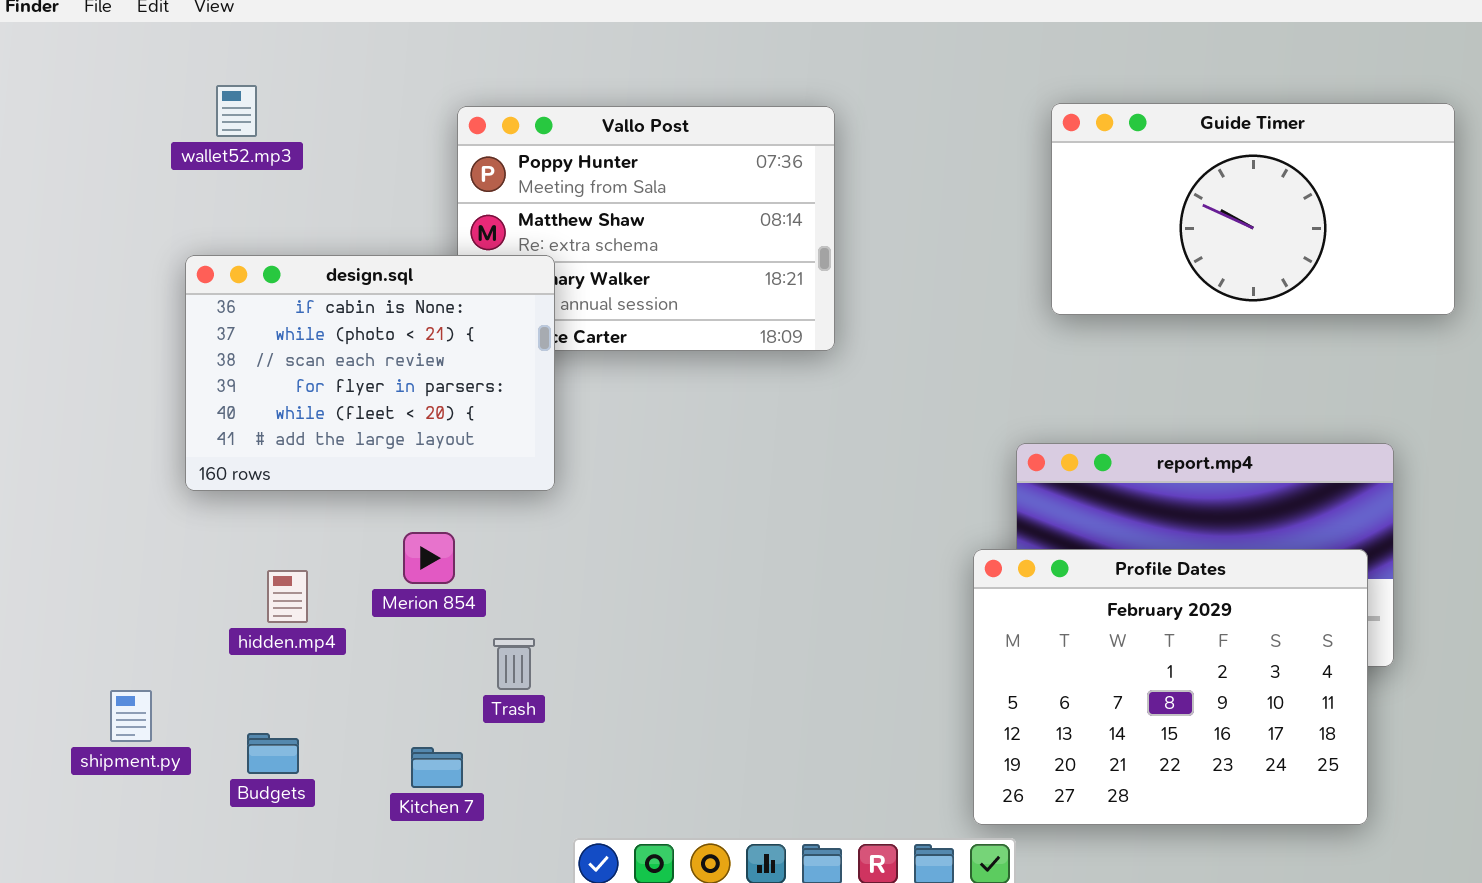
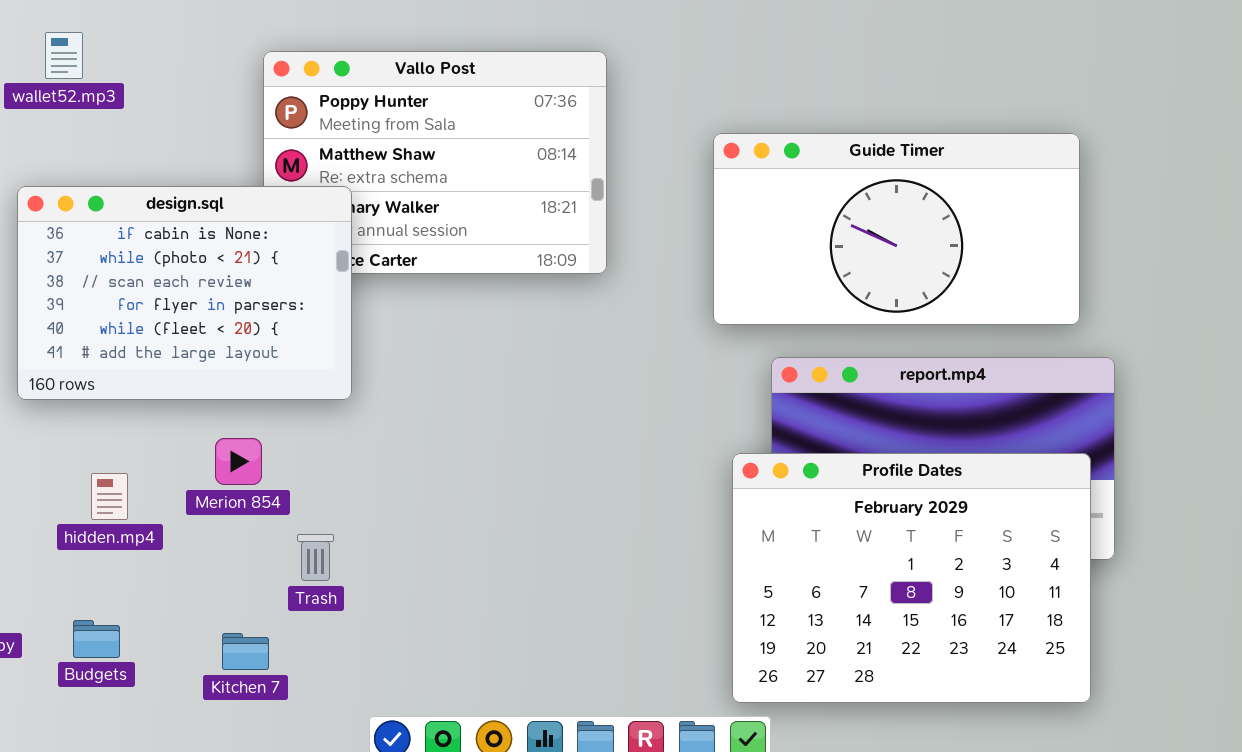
Guide Timer: [1051,103,1455,315] -> [713,133,1080,325], moved

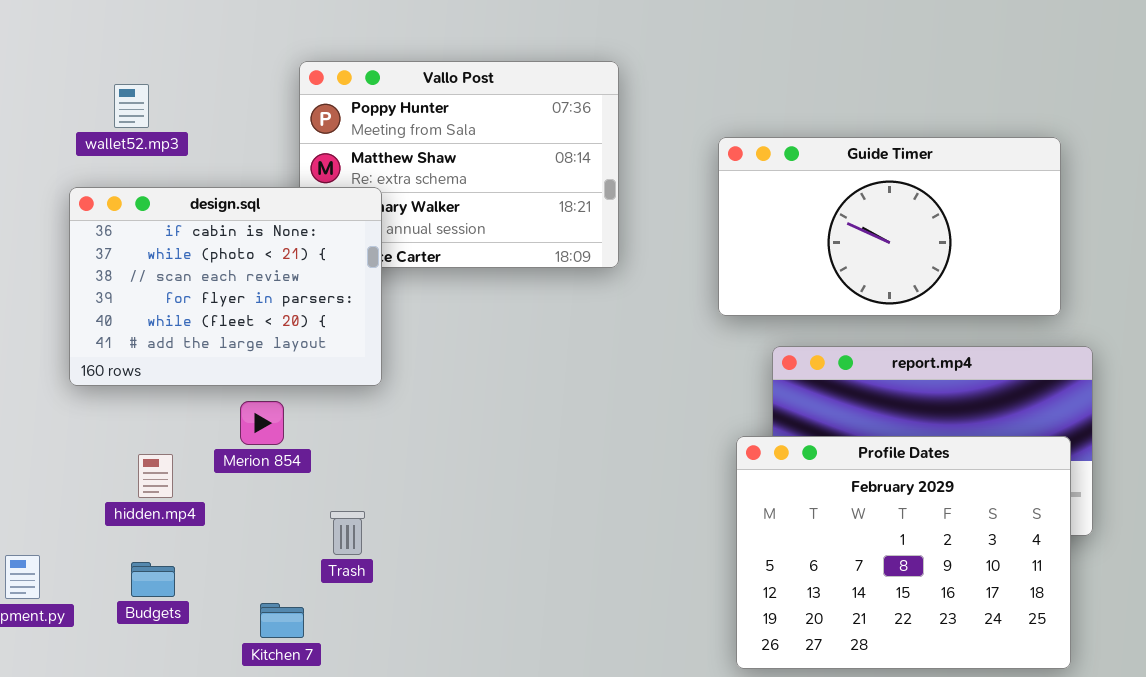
wallet52.mp3: [45,32,83,79] -> [114,84,149,128], moved
Merion 854: [215,438,262,485] -> [240,401,284,445], moved
Budgets: [73,620,120,658] -> [131,562,175,597], moved

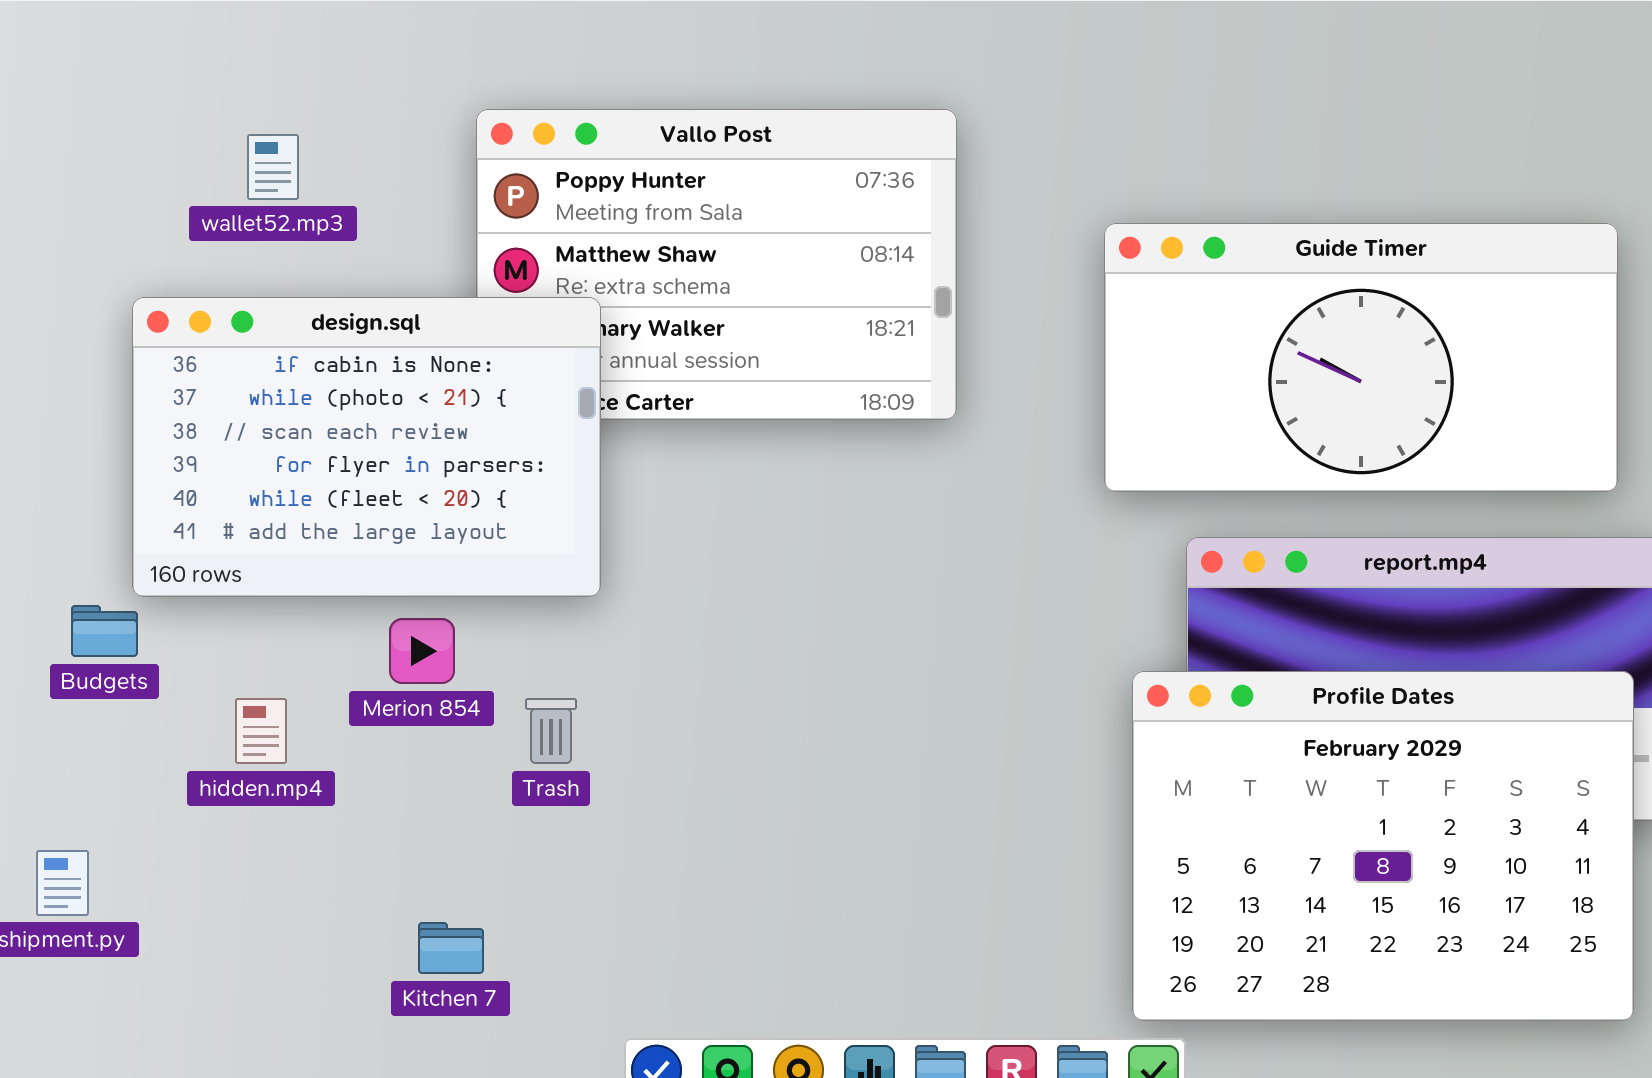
wallet52.mp3: [114,84,149,128] -> [247,134,299,200], moved
Trash: [330,511,365,555] -> [525,698,577,764], moved
Budgets: [131,562,175,597] -> [71,605,138,657], moved

